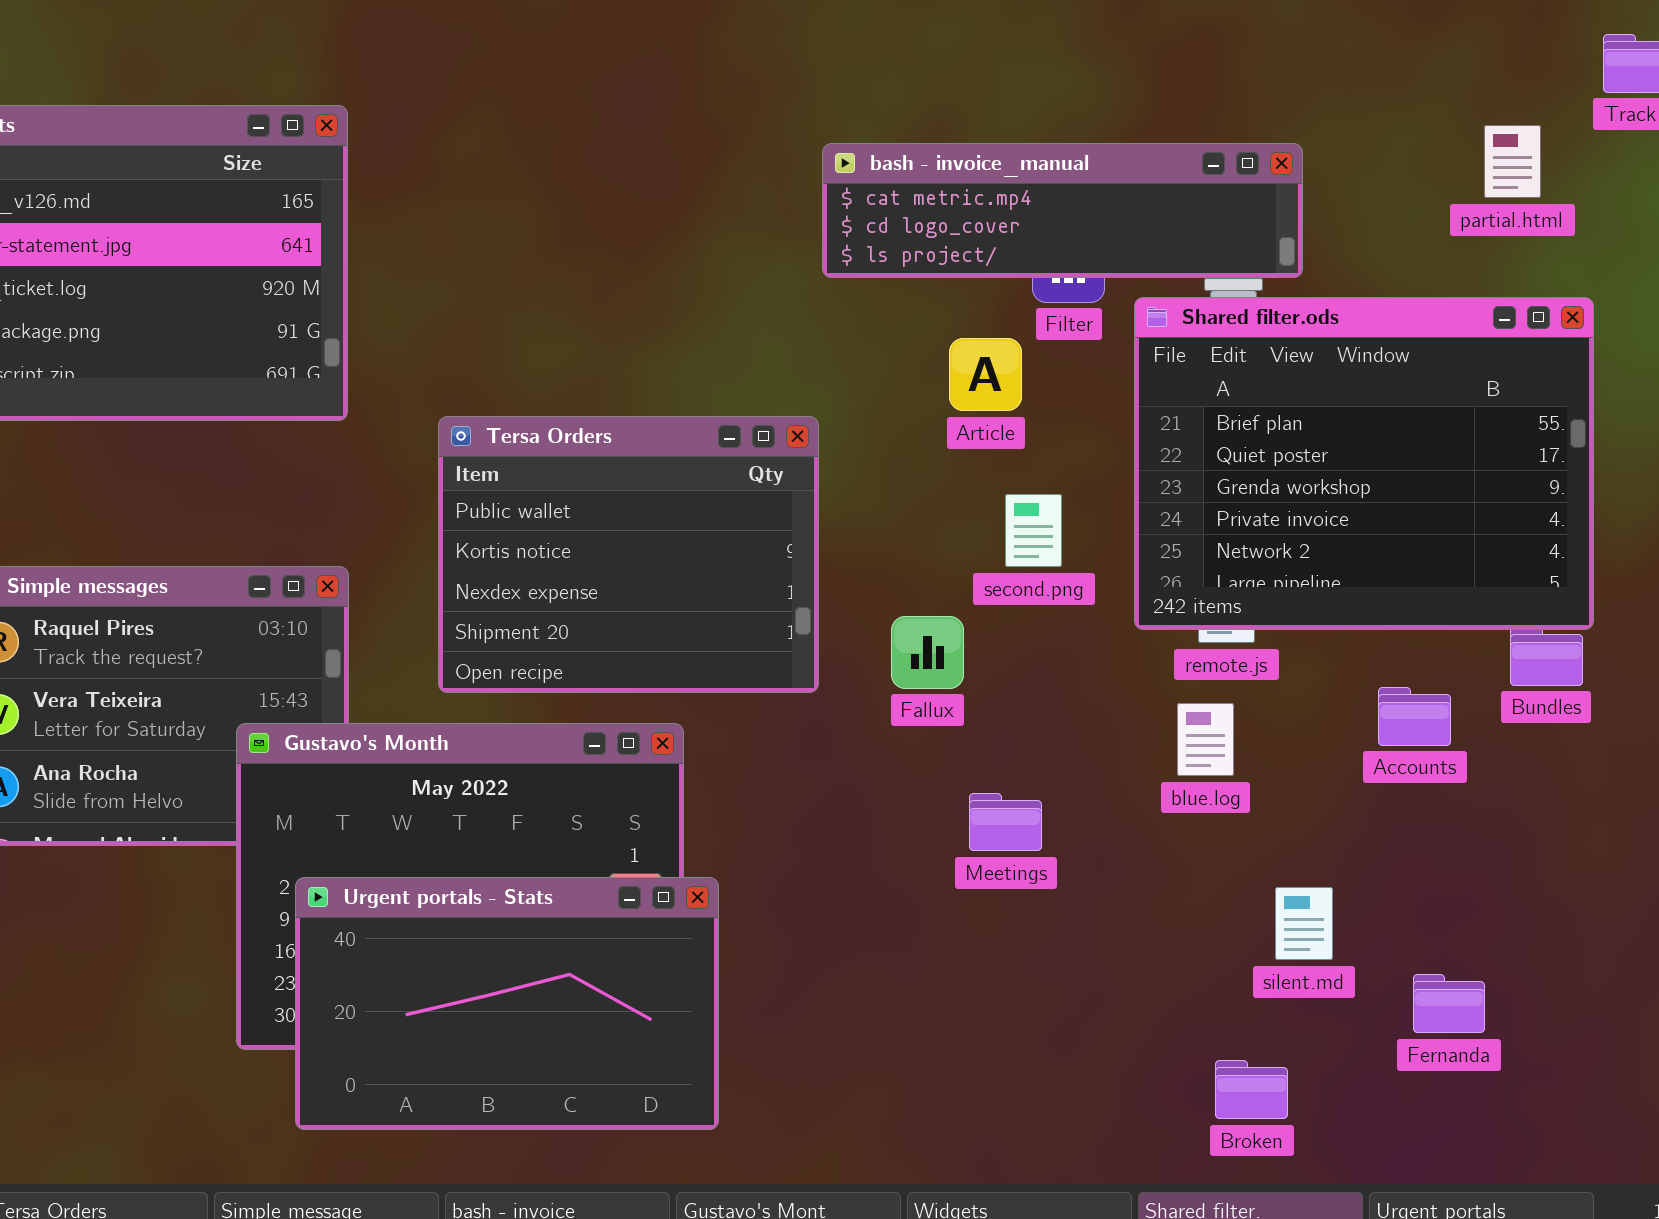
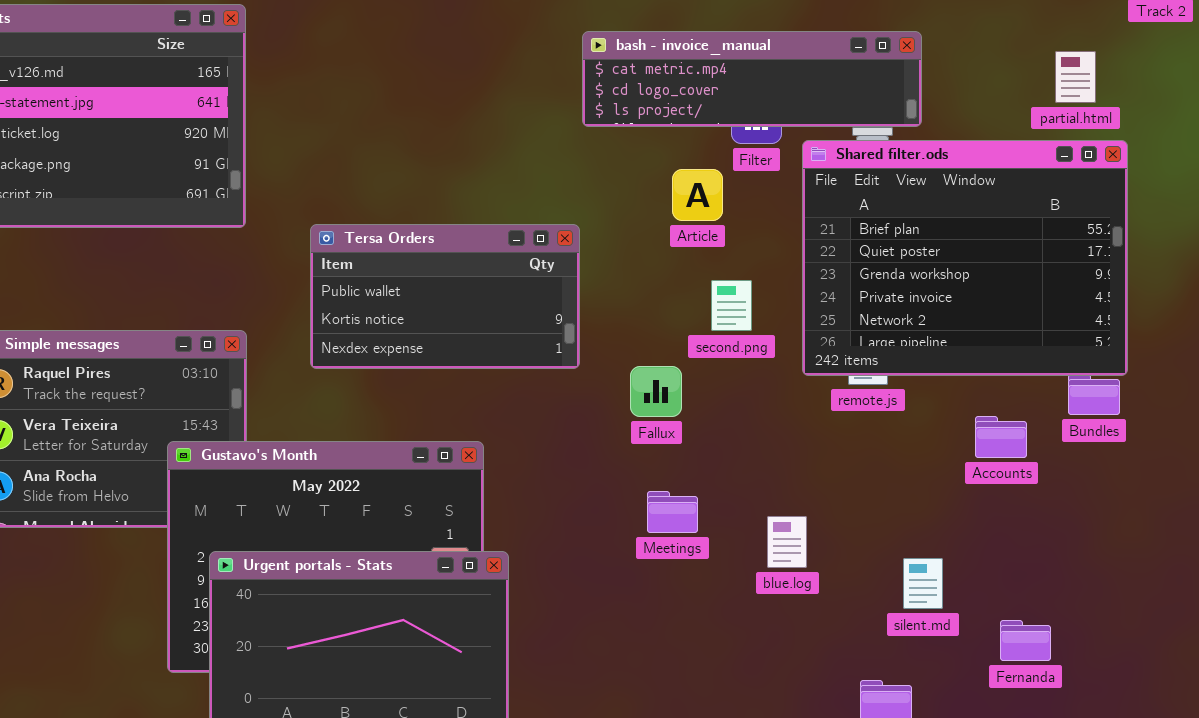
partial.html: [1484,125,1541,198] -> [1055,51,1096,103], moved
Tersa Orders: [438,416,819,693] -> [310,224,580,369], resized
blue.log: [1177,703,1234,776] -> [767,516,807,568], moved
Meetings: [969,793,1042,851] -> [647,491,698,533], moved

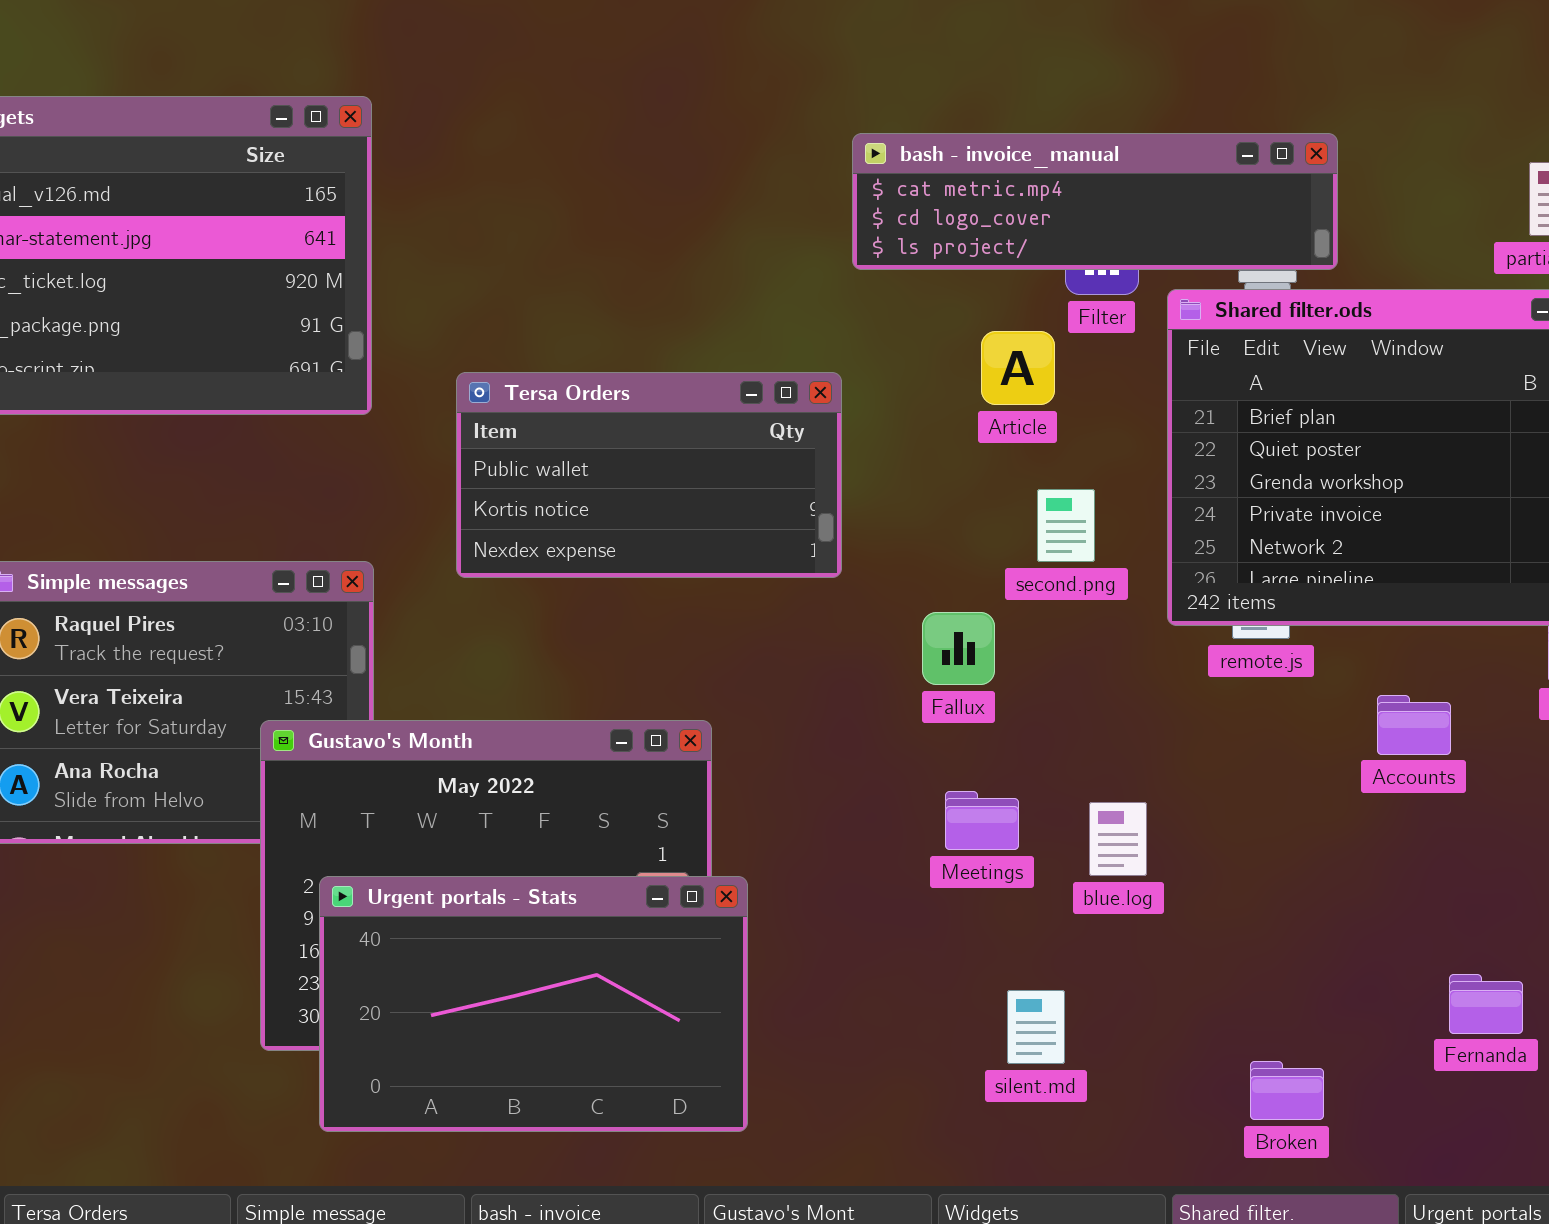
Tersa Orders: [310,224,580,369] -> [456,372,842,578], moved
Accounts: [975,416,1027,458] -> [1377,695,1451,755], moved
blue.log: [767,516,807,568] -> [1089,802,1147,876], moved
silent.md: [903,558,943,609] -> [1007,990,1065,1064], moved

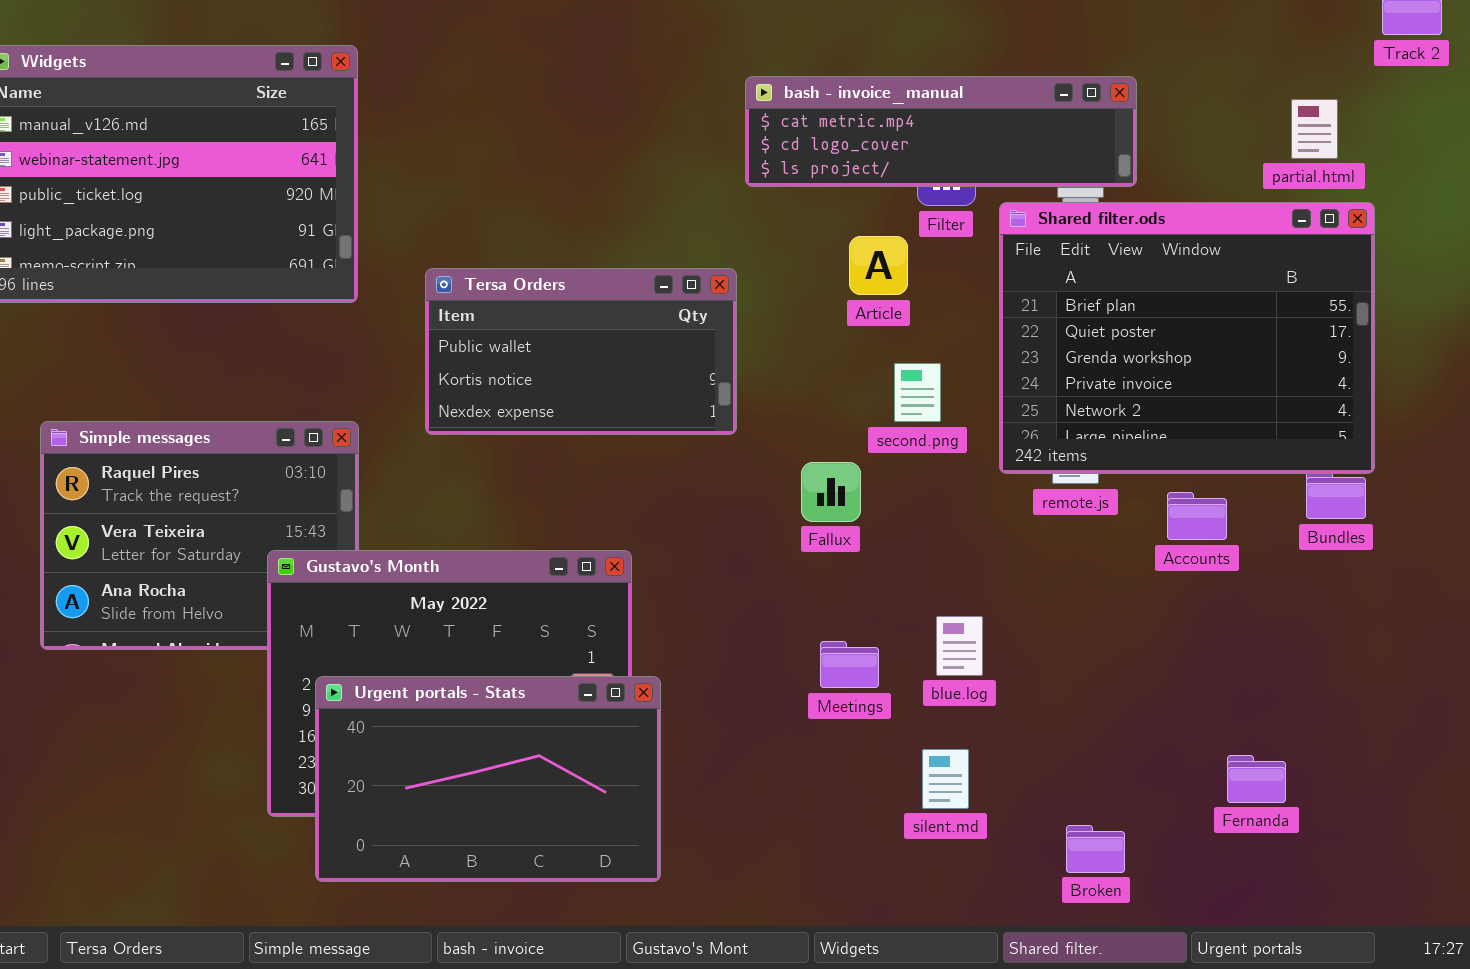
Accounts: [1377,695,1451,755] -> [1167,492,1227,540], moved
Meetings: [945,791,1019,850] -> [820,641,879,688], moved
silent.md: [1007,990,1065,1064] -> [922,749,969,809], moved

